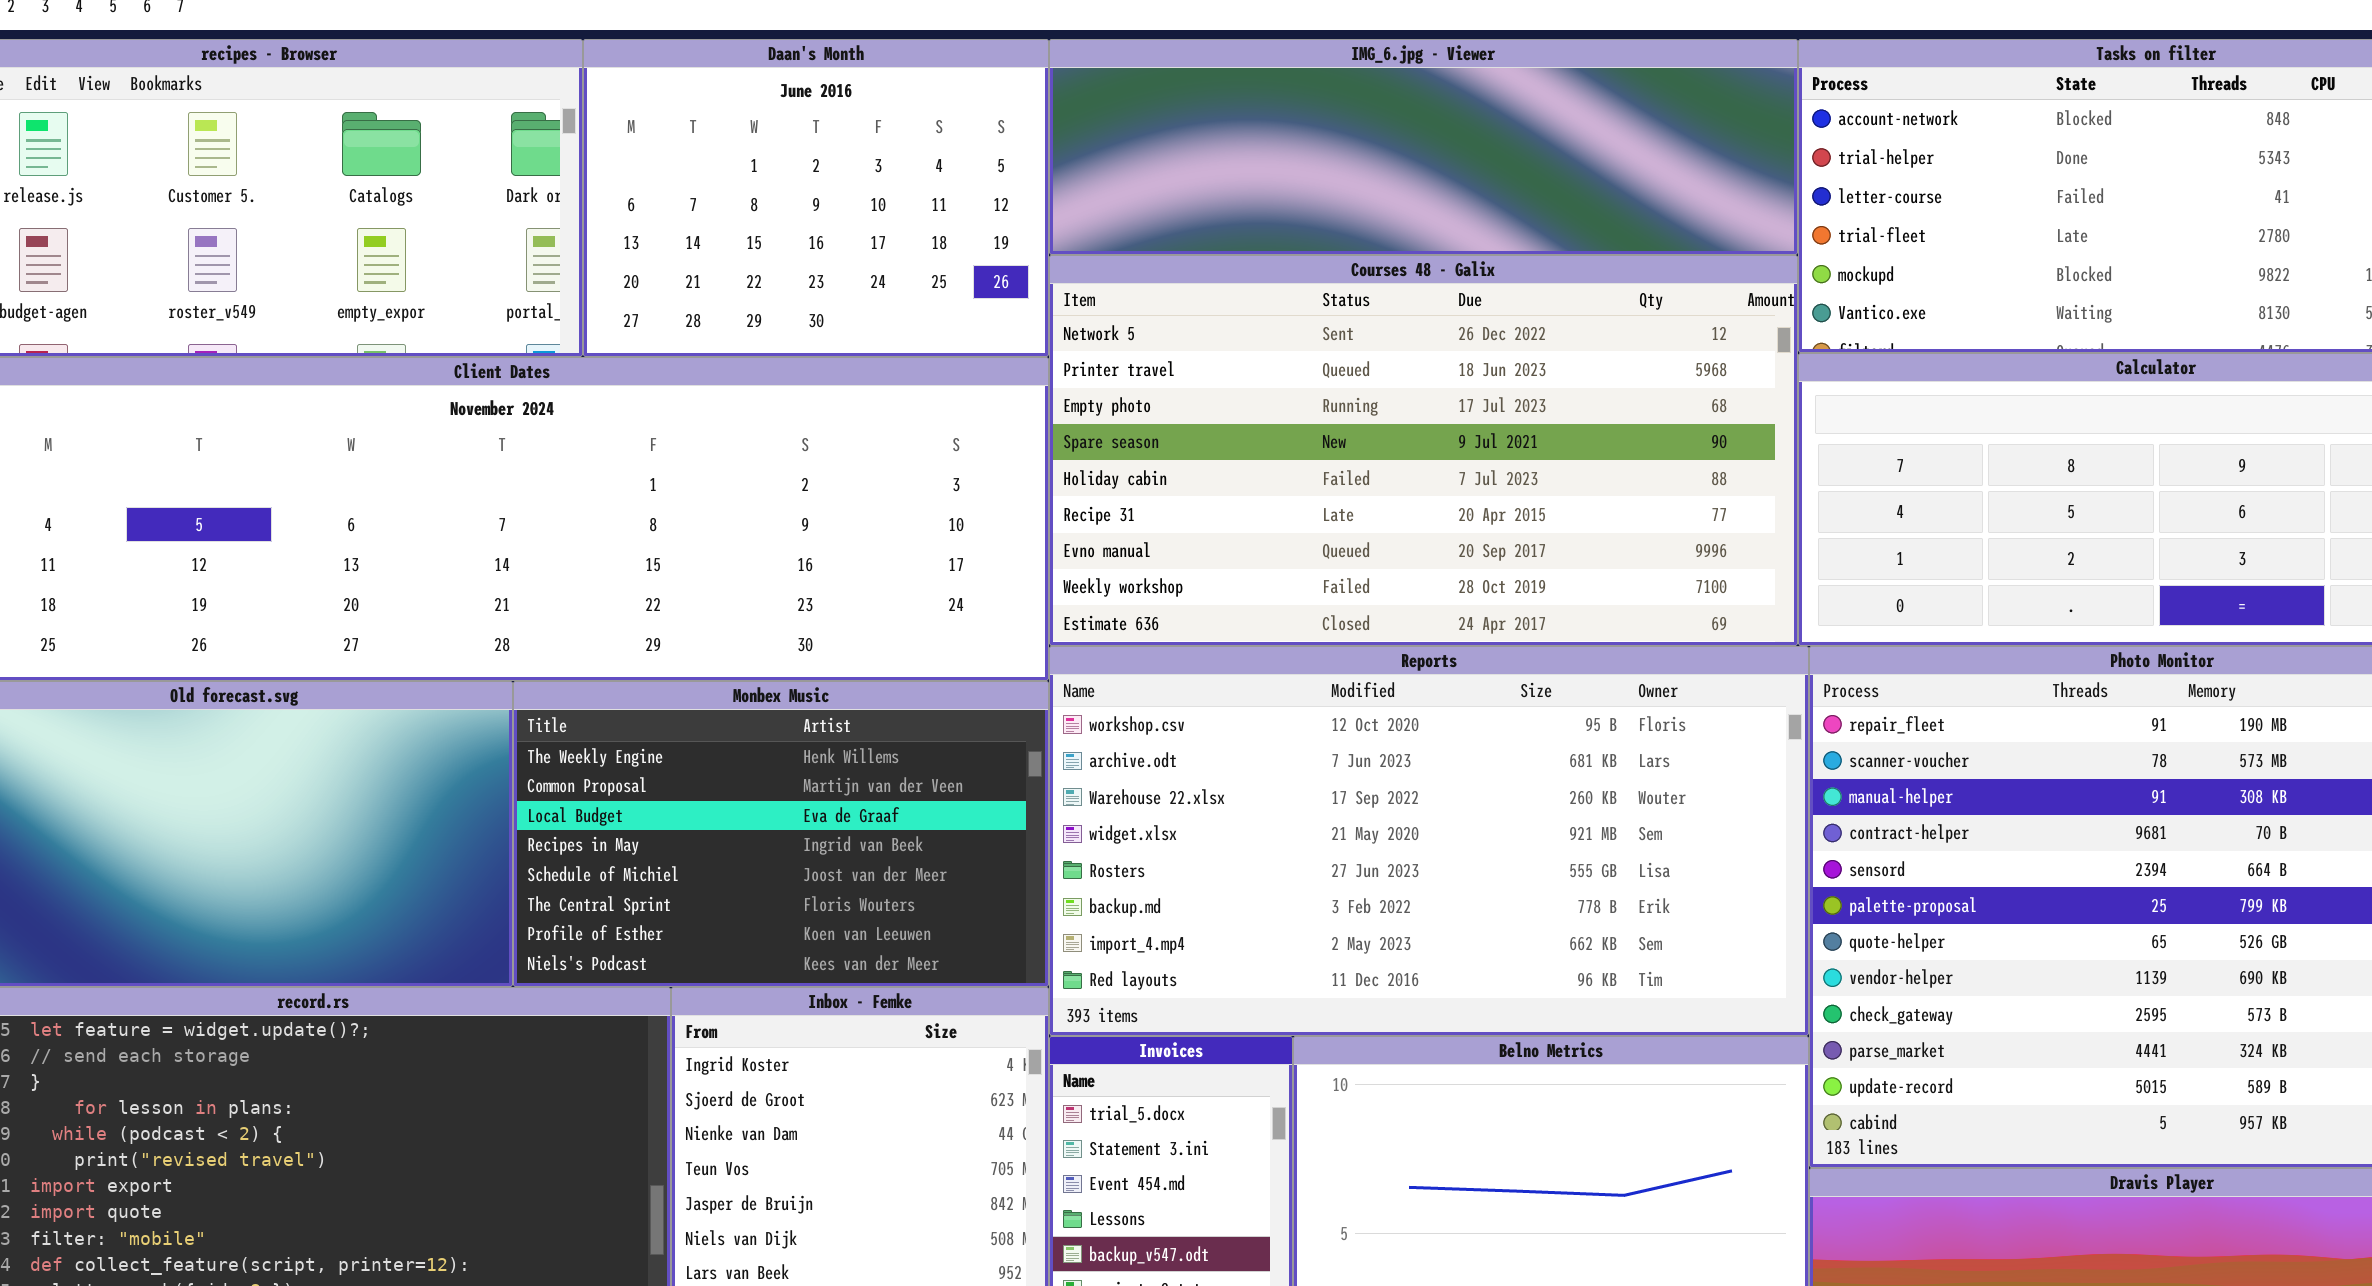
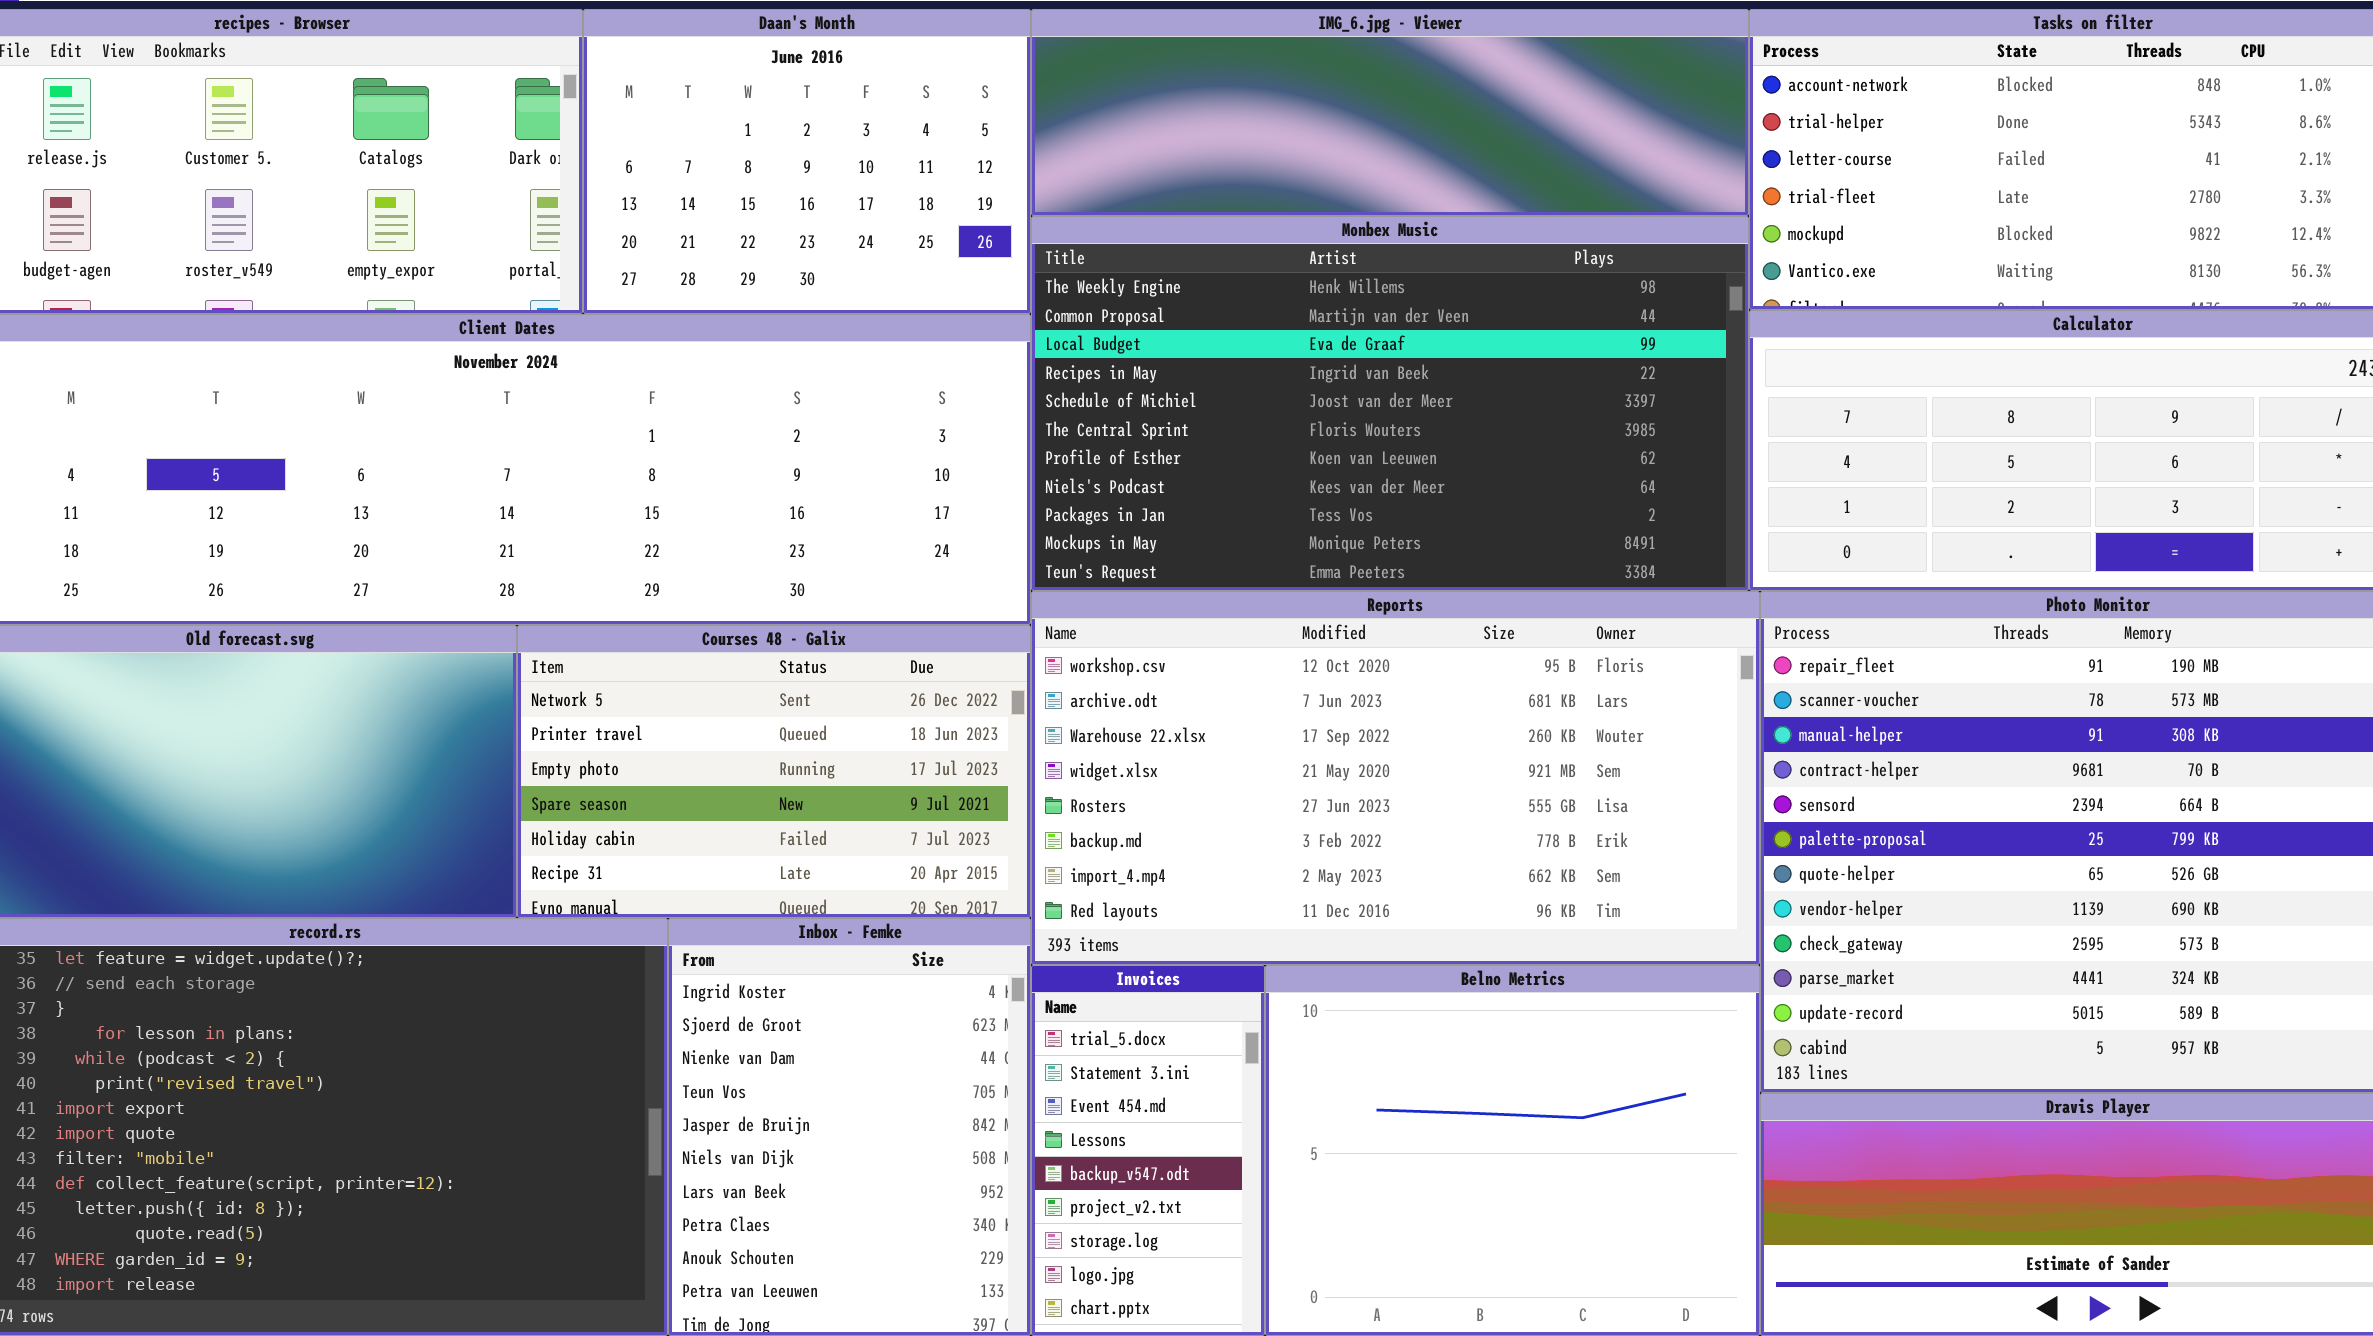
Courses 48 - Galix: [1049,255,1798,646] -> [517,625,1031,918], moved, resized
Monbex Music: [513,681,1049,987] -> [1031,216,1749,591], moved, resized

